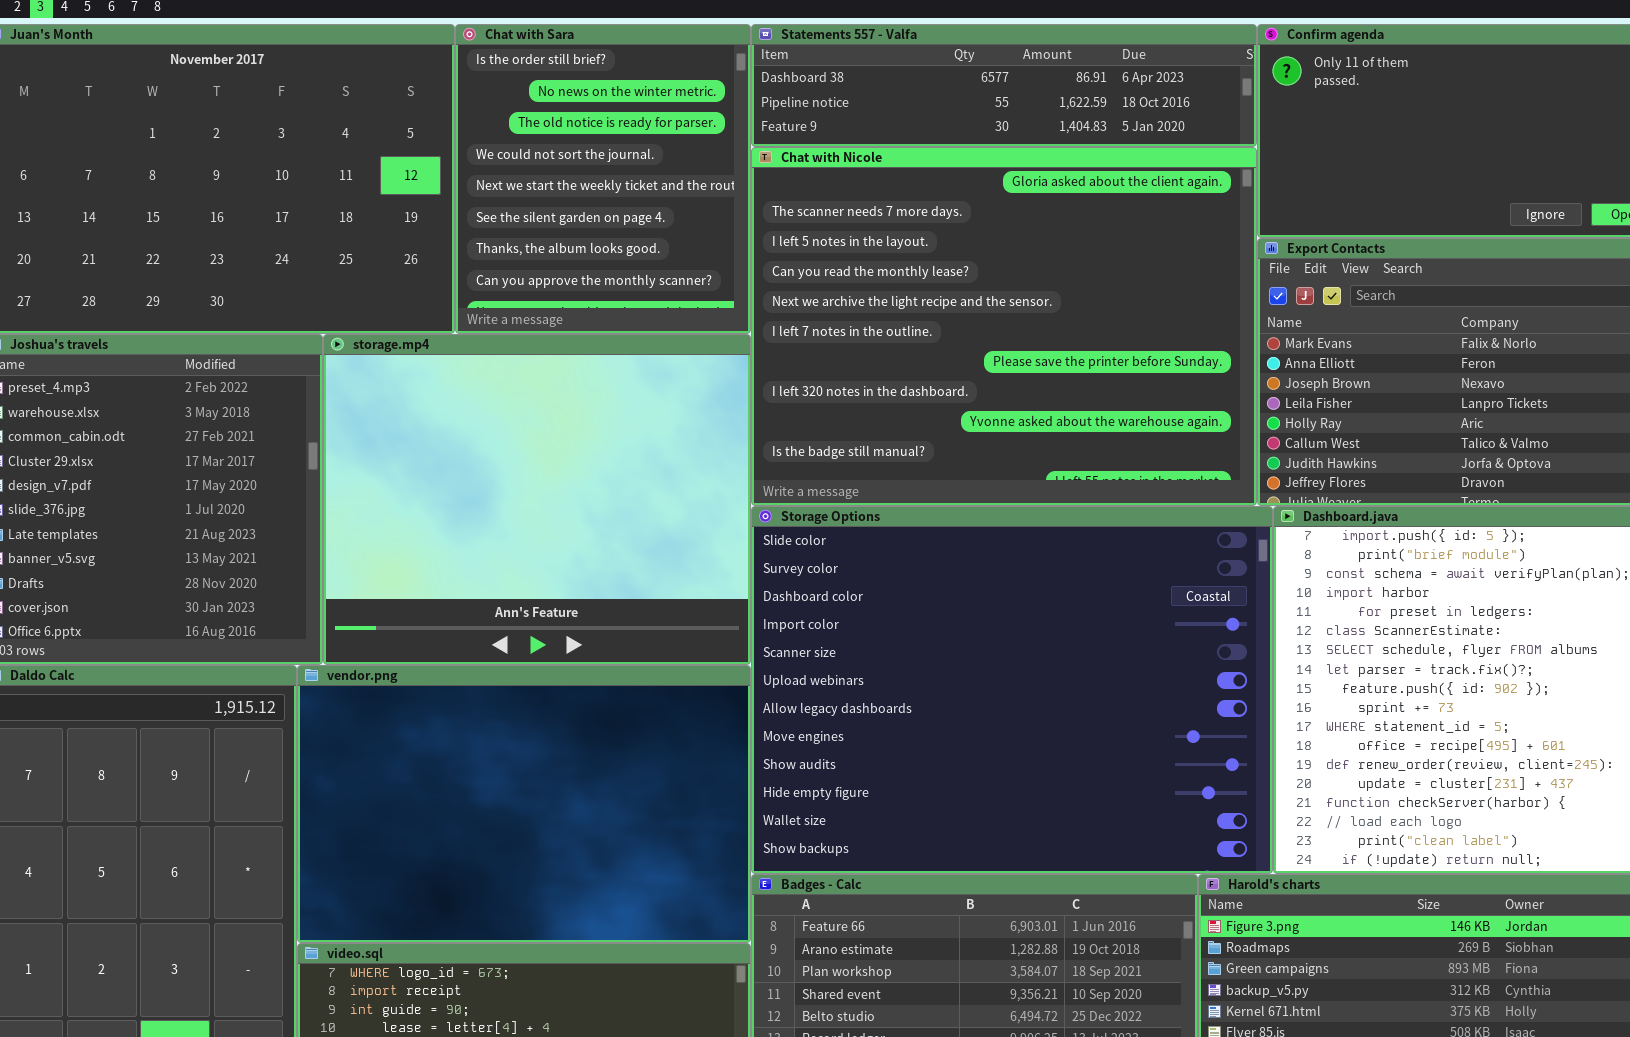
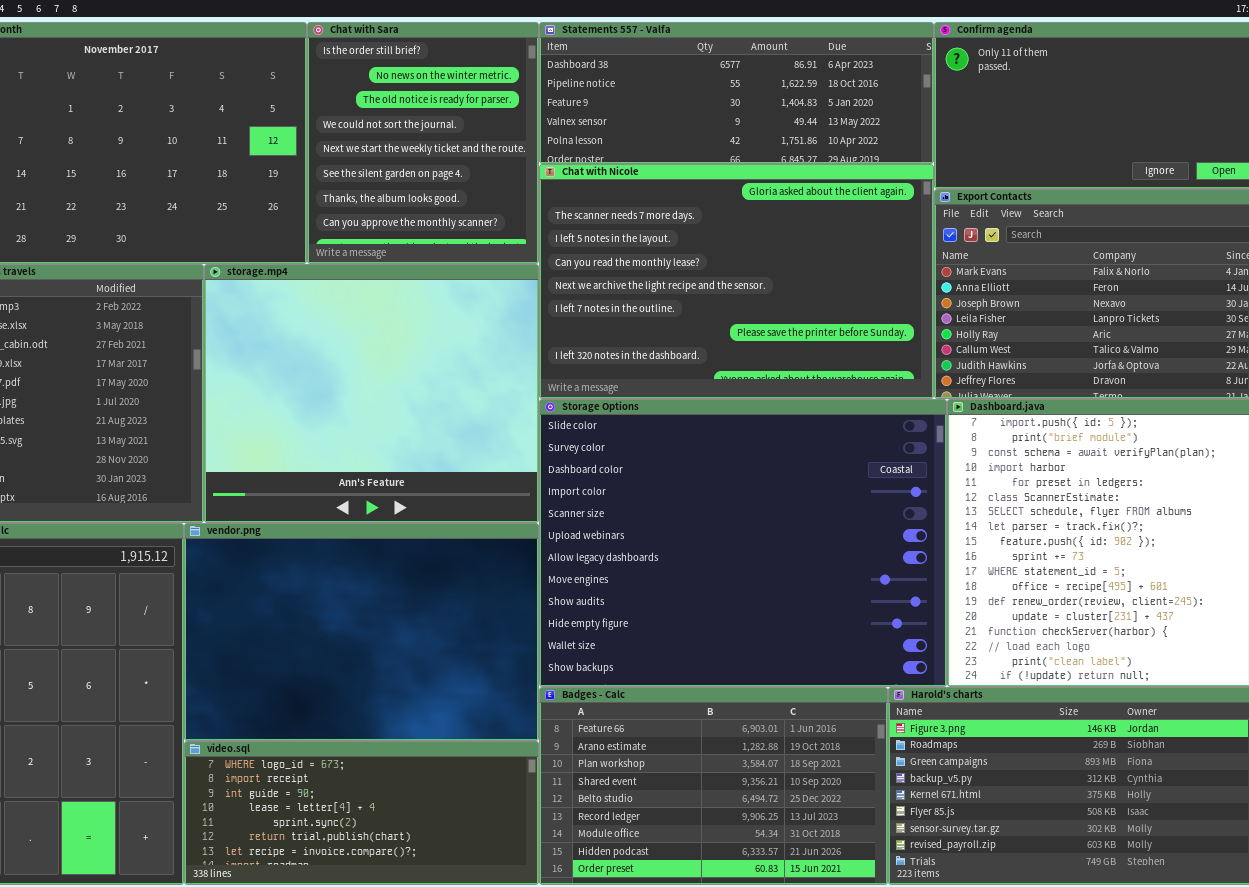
Statements 557 - Valfa: [751,24,1257,147] -> [539,22,934,164], resized
Chat with Nicole: [751,147,1257,506] -> [539,164,934,399], resized

